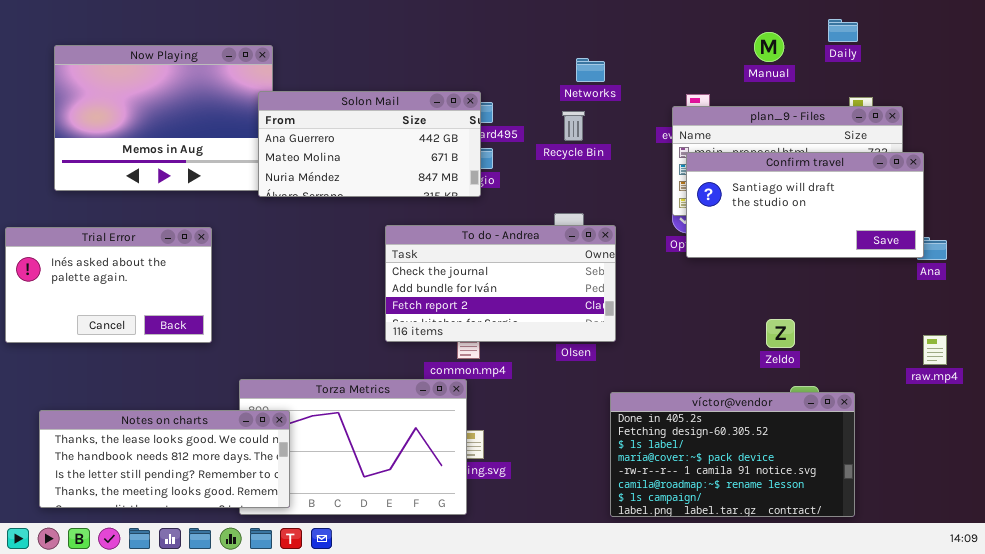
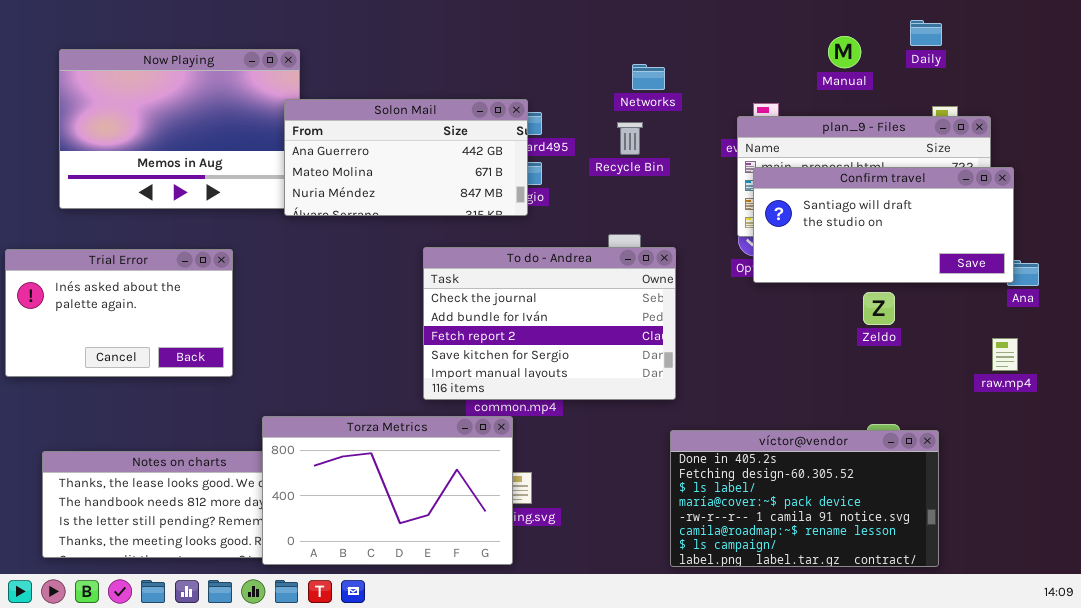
To do - Andrea: [385,225,616,342] -> [423,247,676,400], resized
Zeldo: [766,319,795,348] -> [863,292,895,325], moved
raw.mp4: [923,335,947,365] -> [992,338,1018,371], moved
Torza Metrics: [239,379,467,515] -> [262,416,513,565], raised

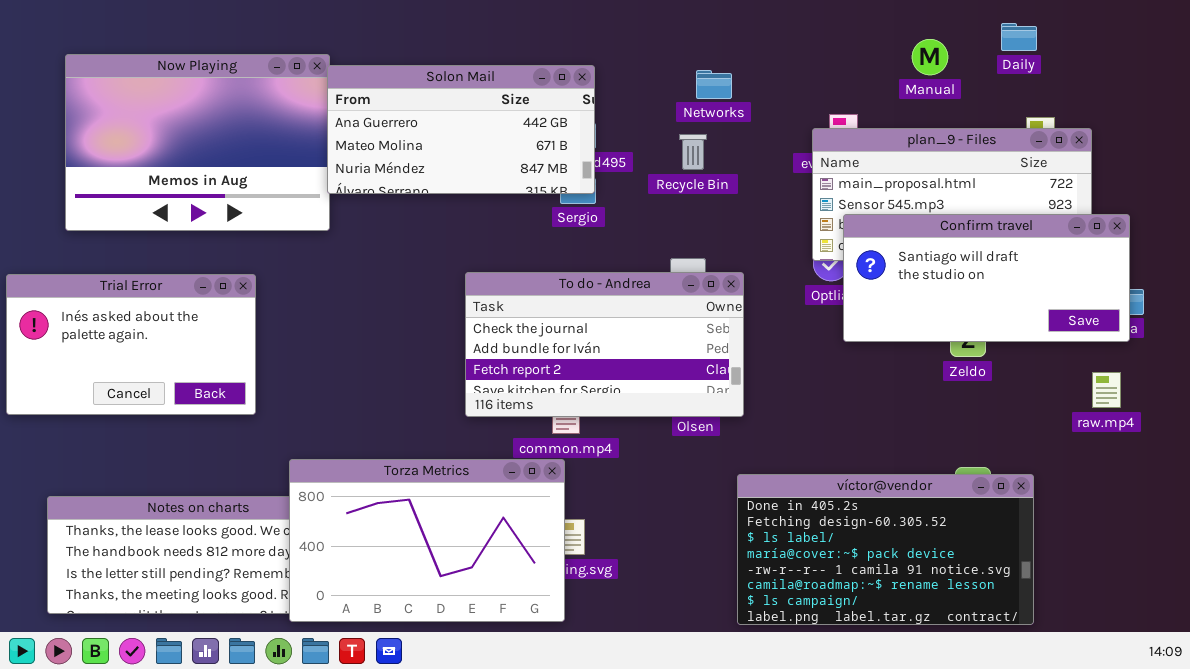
Solon Mail: [284,99,528,216] -> [327,65,595,194], moved
Confirm travel: [753,167,1014,283] -> [843,214,1130,342], moved
To do - Andrea: [423,247,676,400] -> [465,272,744,417], resized

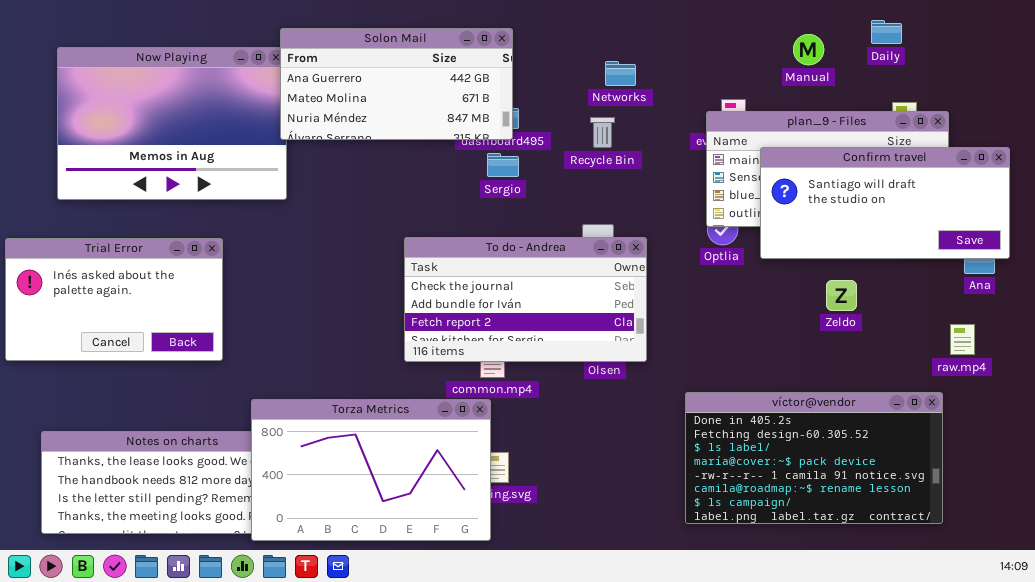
Solon Mail: [327,65,595,194] -> [280,28,513,140], moved
Confirm travel: [843,214,1130,342] -> [760,147,1010,259], moved
víctor@vendor: [737,474,1034,625] -> [685,392,943,524], moved

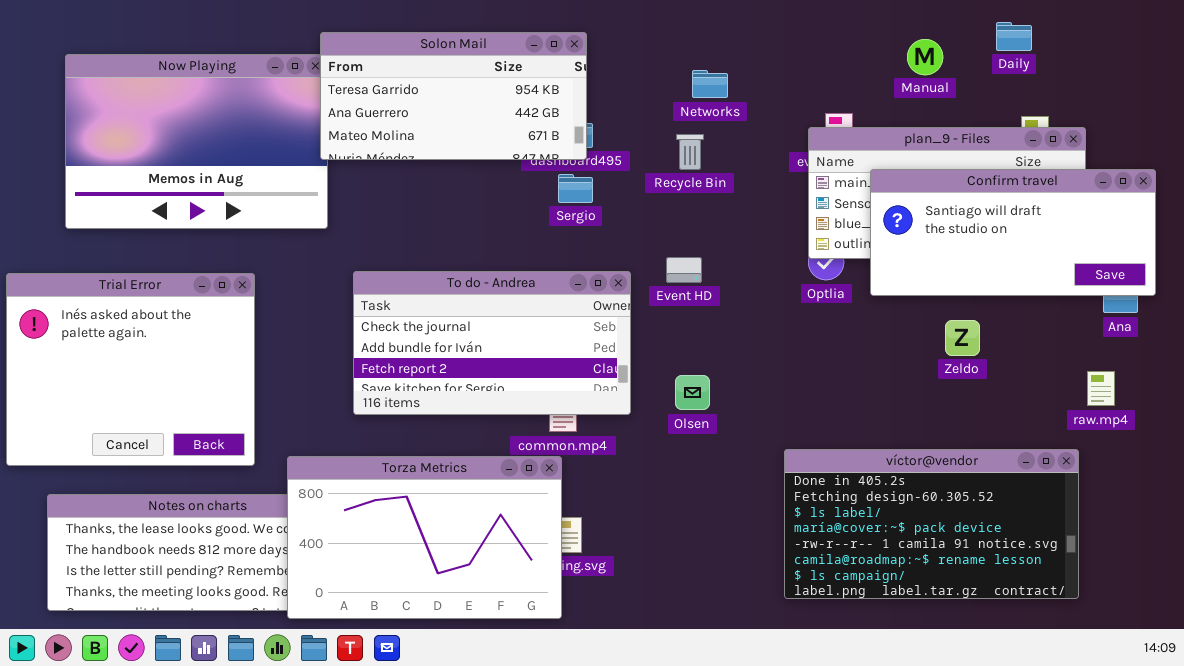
Solon Mail: [280,28,513,140] -> [320,32,587,160], scrolled up 1 row
To do - Andrea: [404,237,647,362] -> [353,271,631,415], moved
Trial Error: [5,238,223,361] -> [6,273,255,466], resized

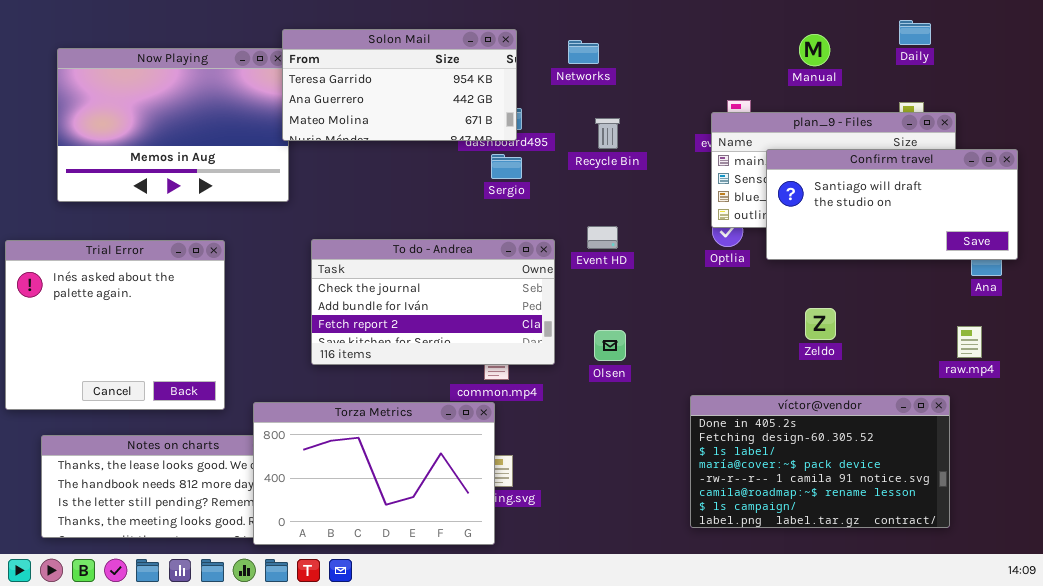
Daily: [996,22,1032,51] -> [899,20,931,45], moved
Networks: [692,70,728,98] -> [568,40,599,64], moved
Zeldo: [945,320,980,356] -> [805,308,836,340], moved

